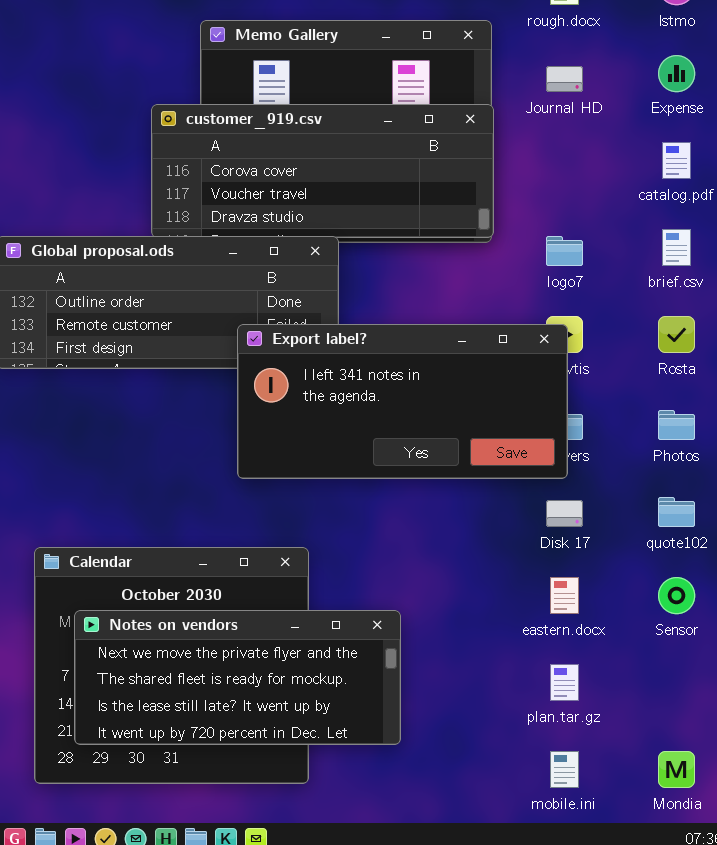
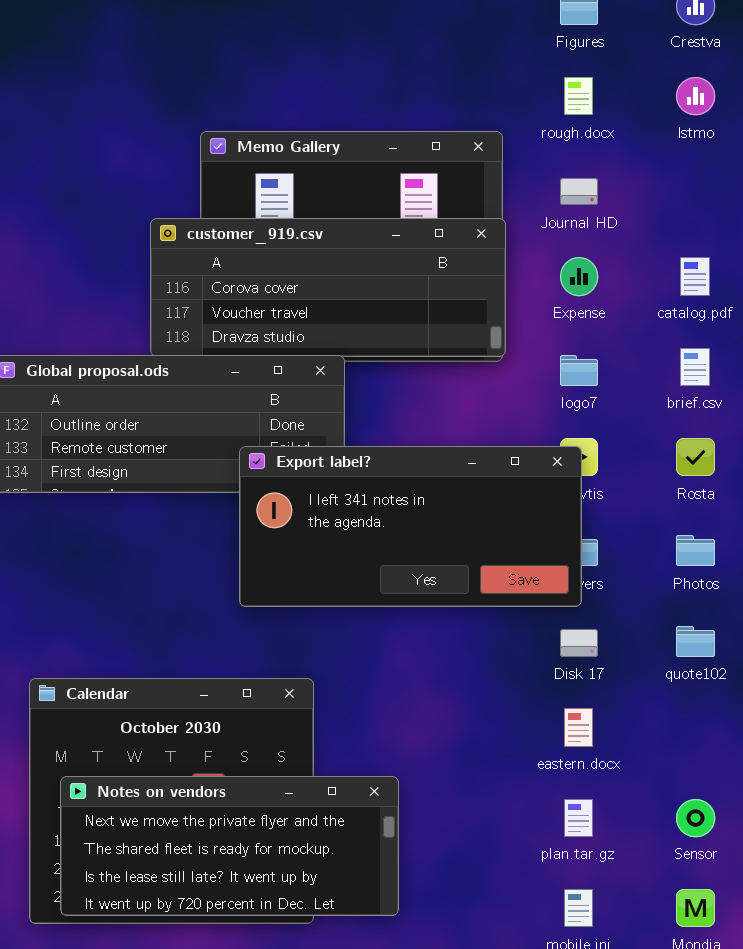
Expense: [658,55,695,92] -> [560,257,598,296], moved
Sensor: [658,577,695,614] -> [676,799,715,837], moved
Notes on vendors: [74,610,401,745] -> [60,776,399,916], moved

